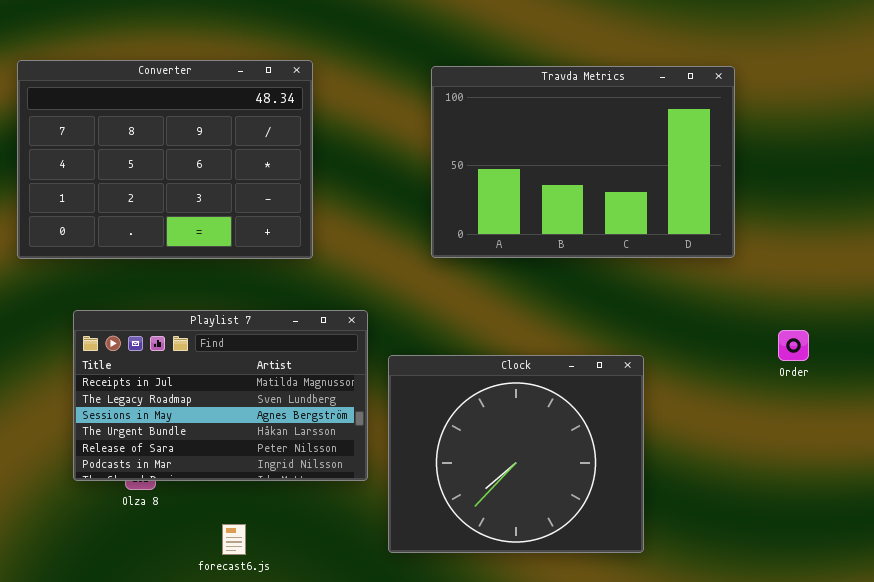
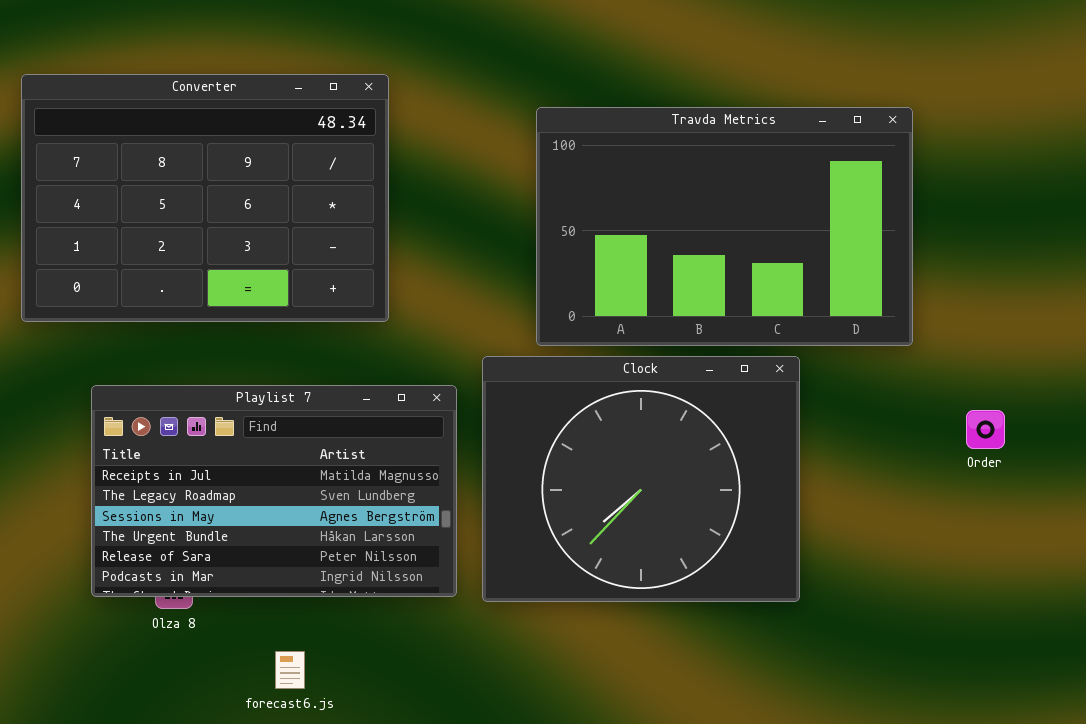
Travda Metrics: [431,66,735,258] -> [536,107,913,346], moved
Clock: [388,355,644,553] -> [482,356,800,602], moved

